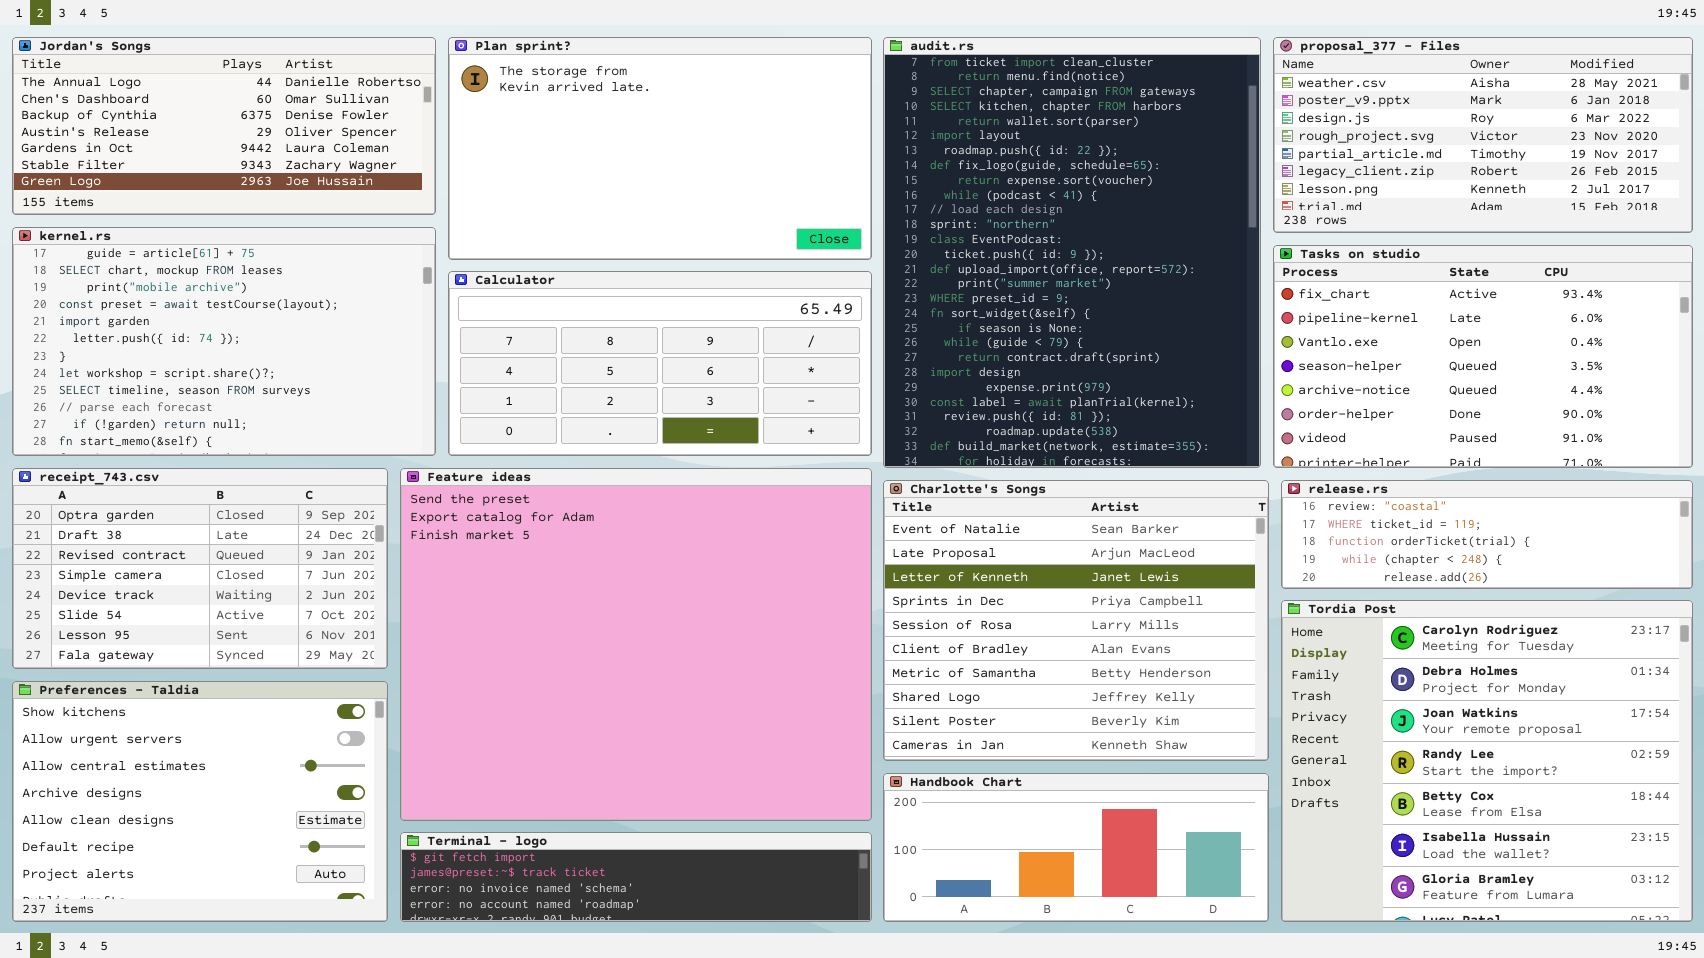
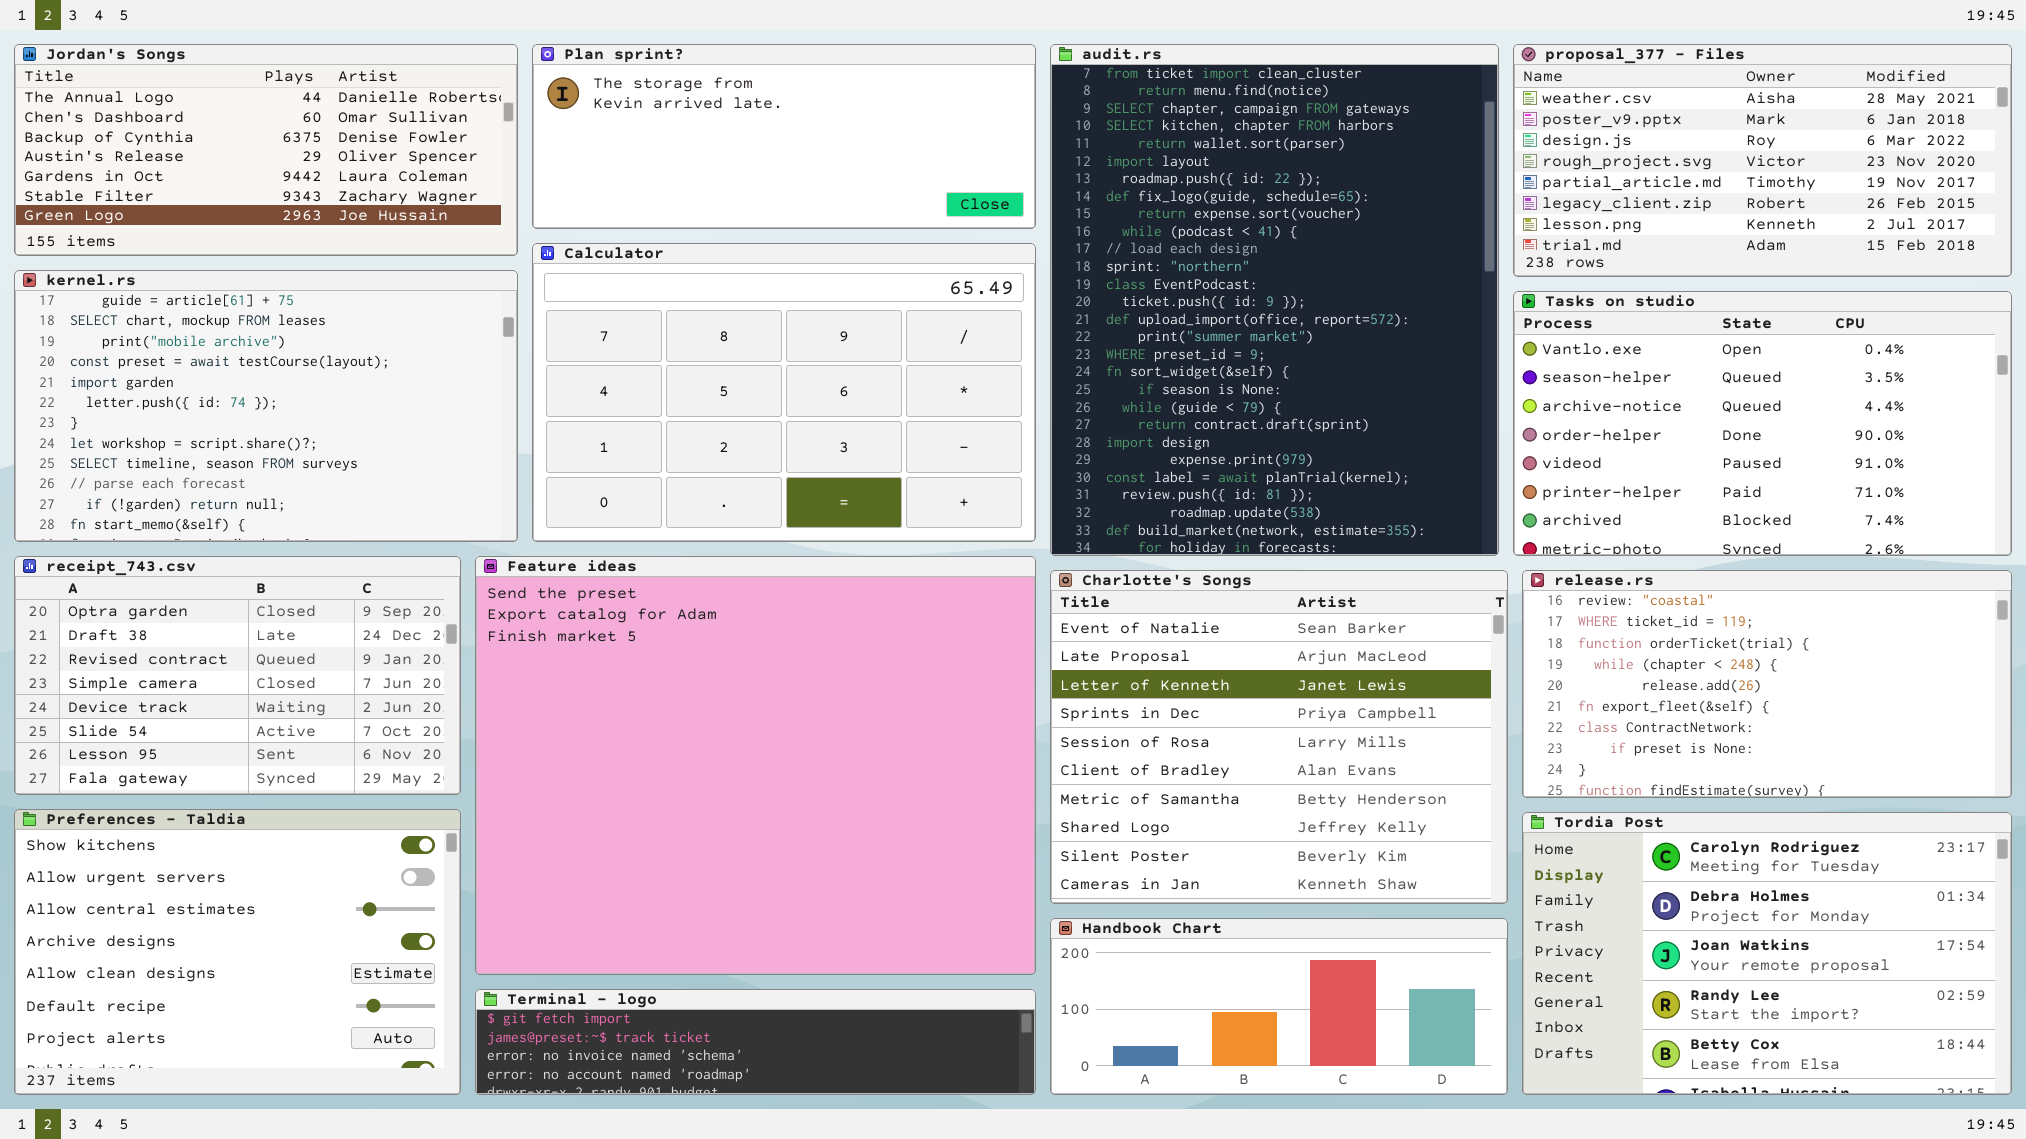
Plan sprint?: [448,37,872,260] -> [532,44,1036,229], resized
Tasks on studio: [1273,245,1693,468] -> [1513,291,2012,556], scrolled down 2 rows
Calculator: [448,271,872,456] -> [532,243,1036,542], resized
release.rs: [1281,480,1693,589] -> [1522,570,2012,798], resized
Tordia Post: [1281,600,1693,922] -> [1522,812,2012,1095], resized

